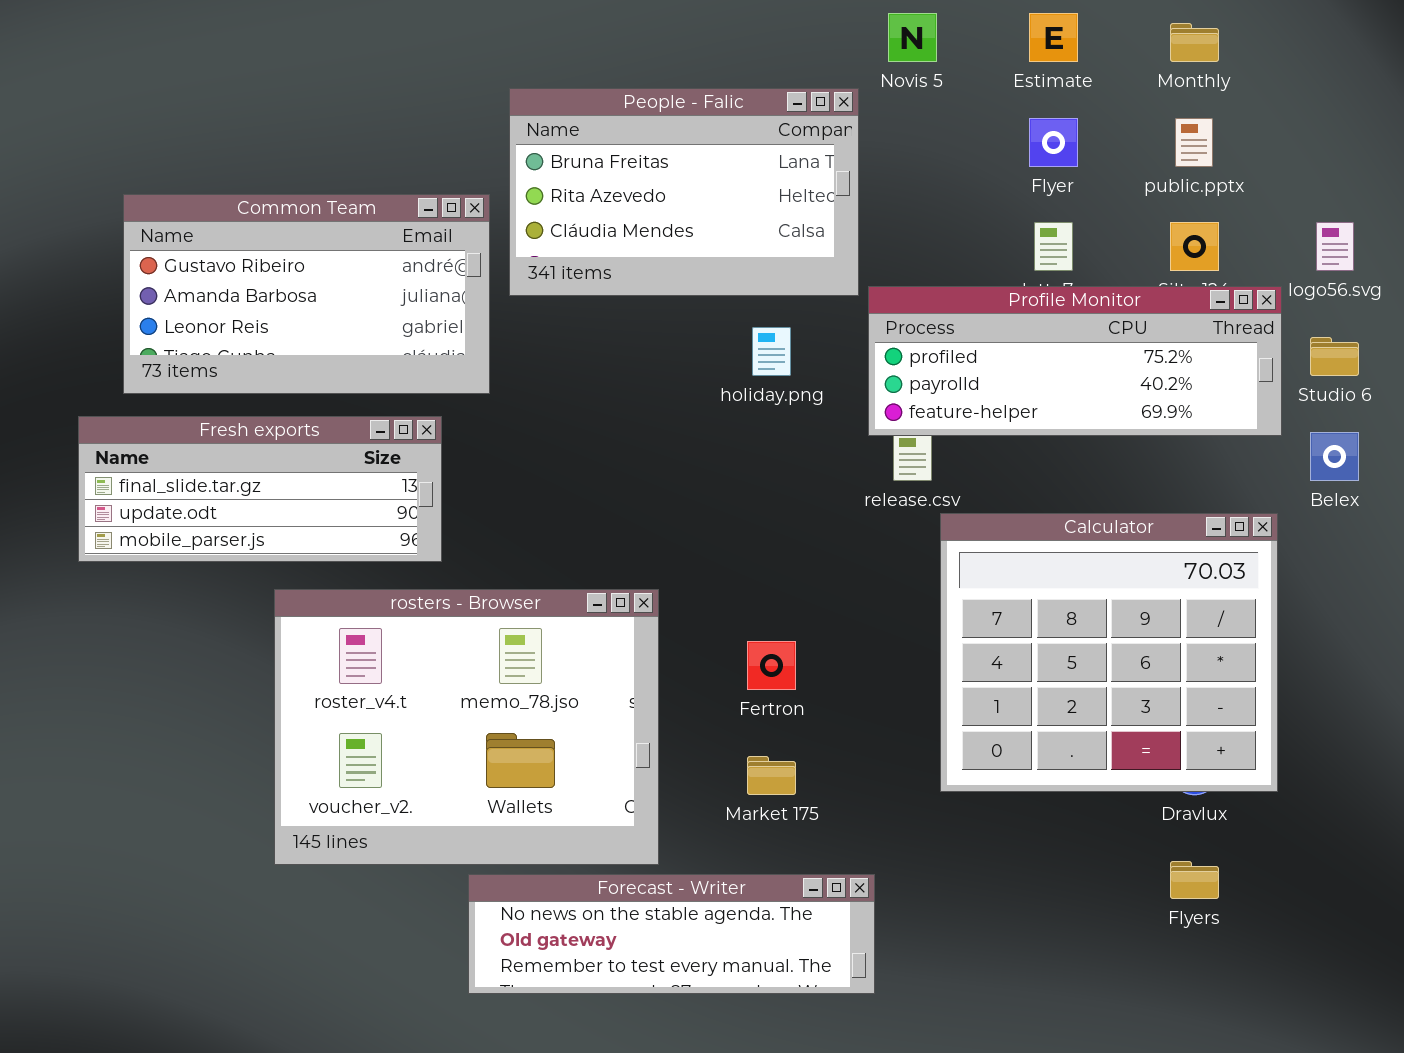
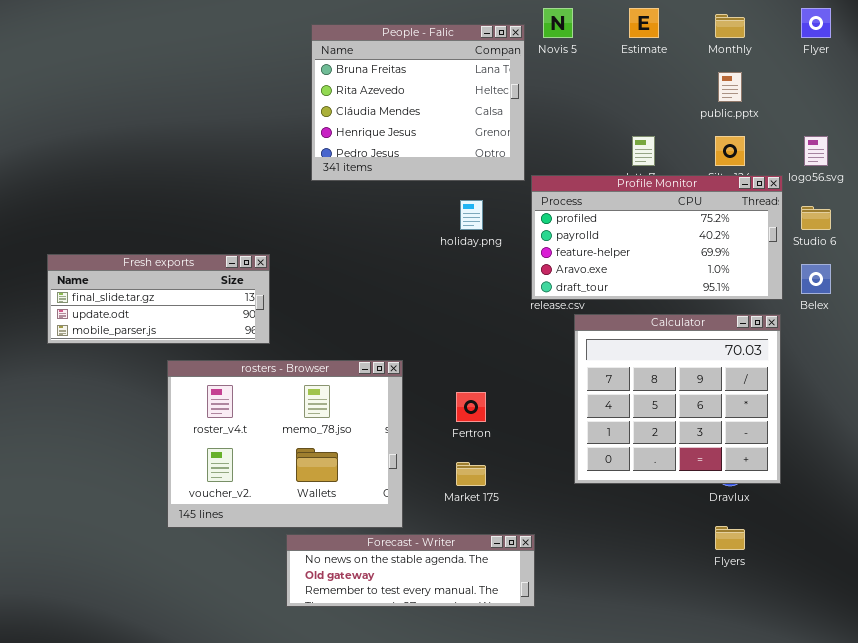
People - Falic: [509,88,859,296] -> [311,24,525,181], resized
Flyer: [1029,118,1078,167] -> [801,8,831,38], moved
Common Team: [123,194,490,394] -> none, closed
Profile Monitor: [868,286,1282,436] -> [531,175,783,300], resized

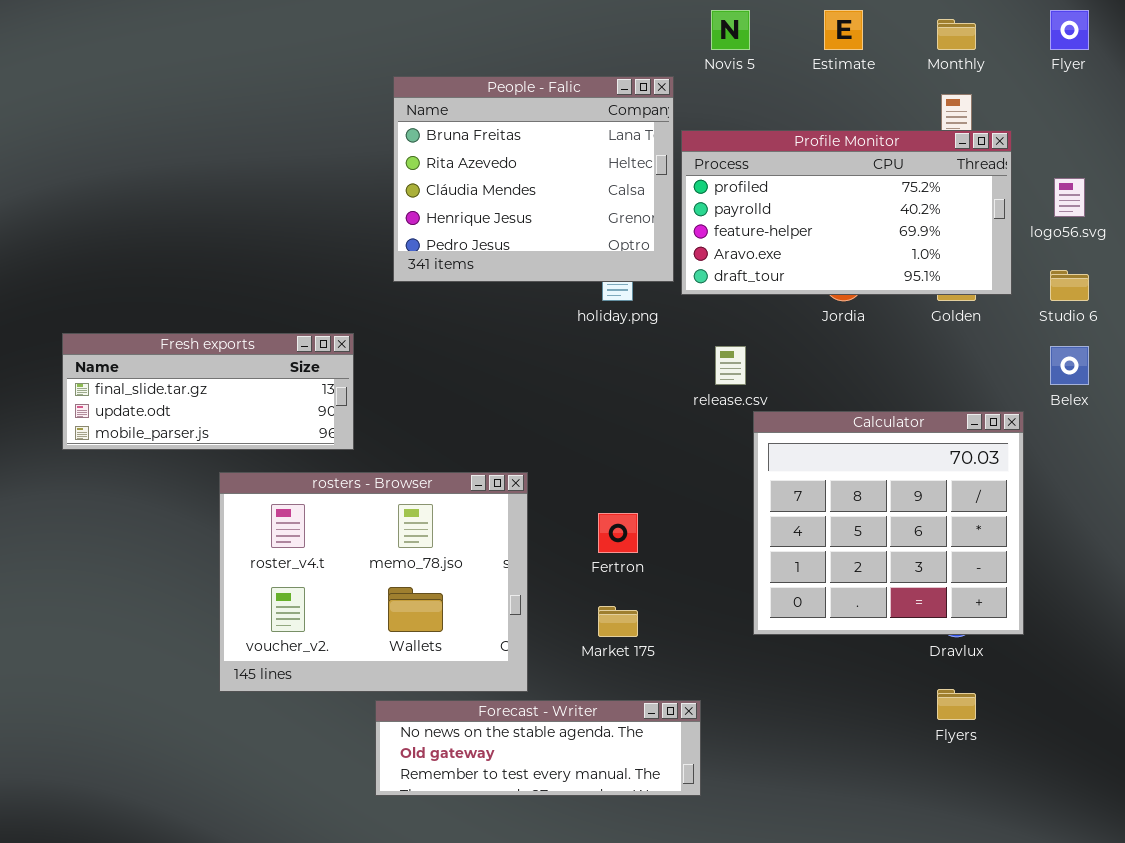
People - Falic: [311,24,525,181] -> [393,76,674,282], moved
Profile Monitor: [531,175,783,300] -> [681,130,1012,295], moved

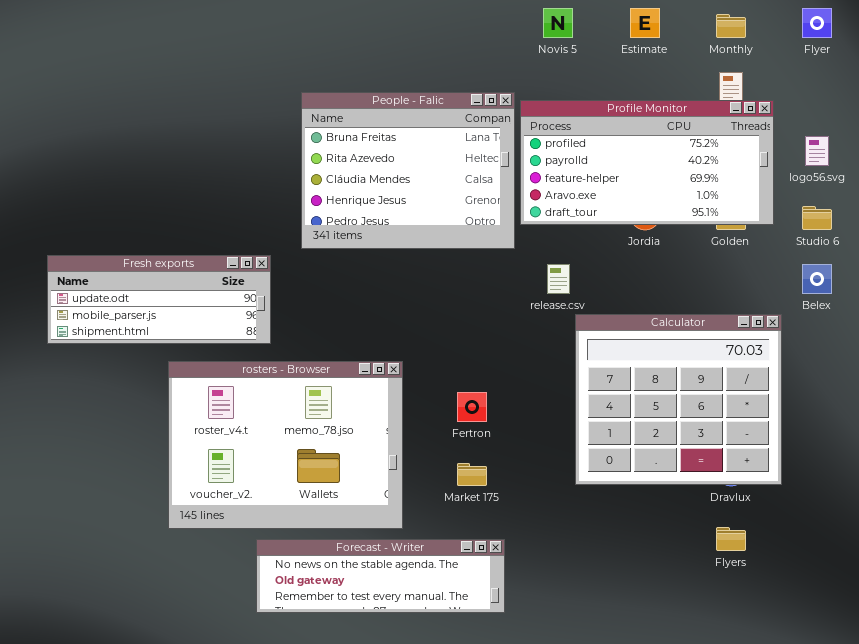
People - Falic: [393,76,674,282] -> [301,92,515,249], moved
Fresh exports: [62,333,354,450] -> [47,255,271,344], scrolled down 1 row
Forecast - Writer: [375,700,701,796] -> [256,539,505,613], moved

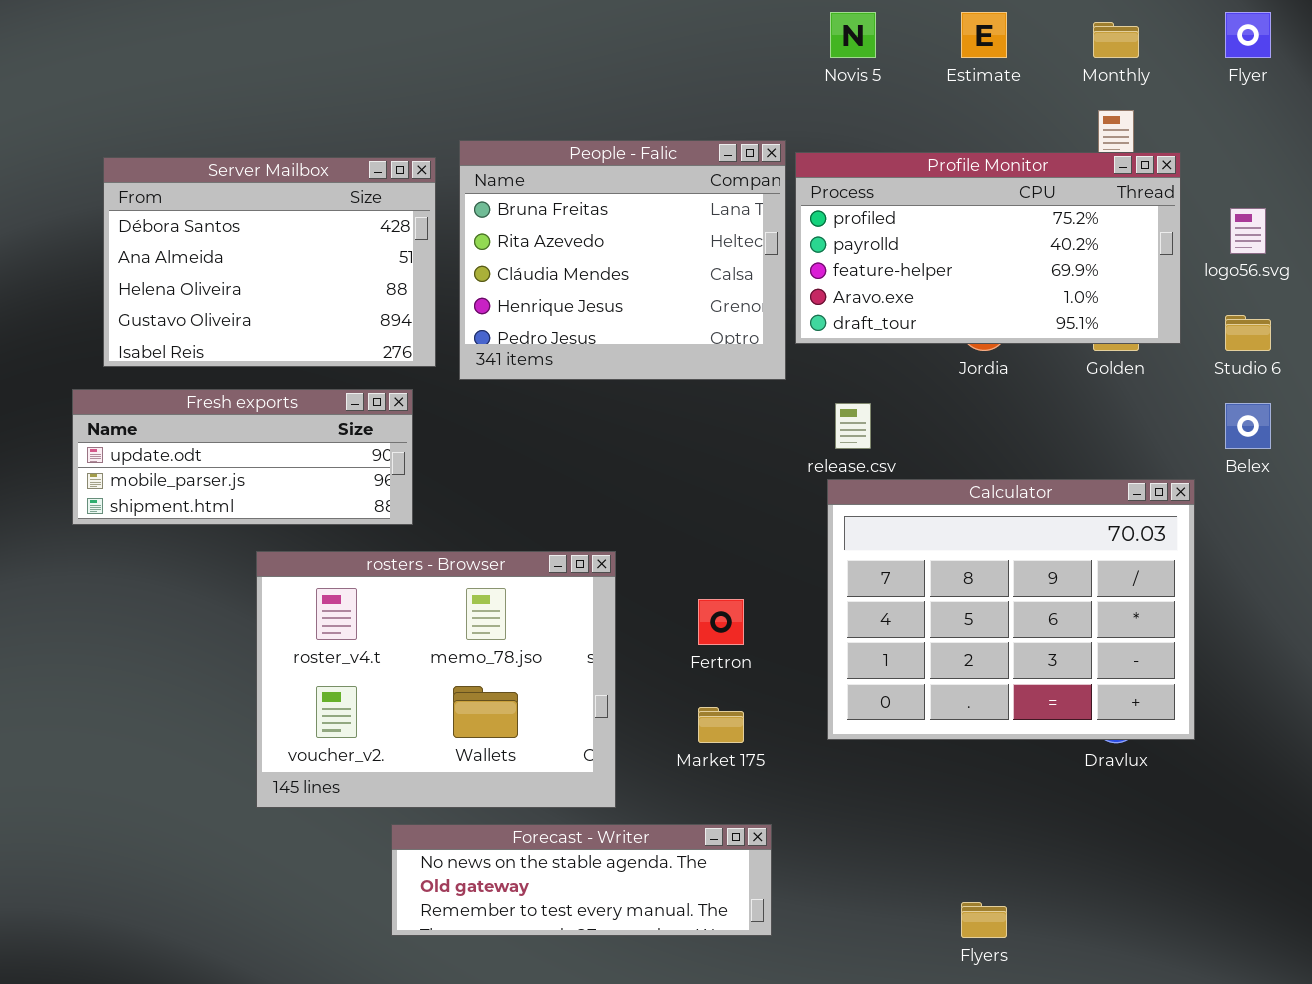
Server Mailbox: none -> [103,157,436,367], opened
Calculator: [575,314,782,485] -> [827,479,1195,740], resized
Flyers: [716,527,746,551] -> [961,902,1007,938], moved

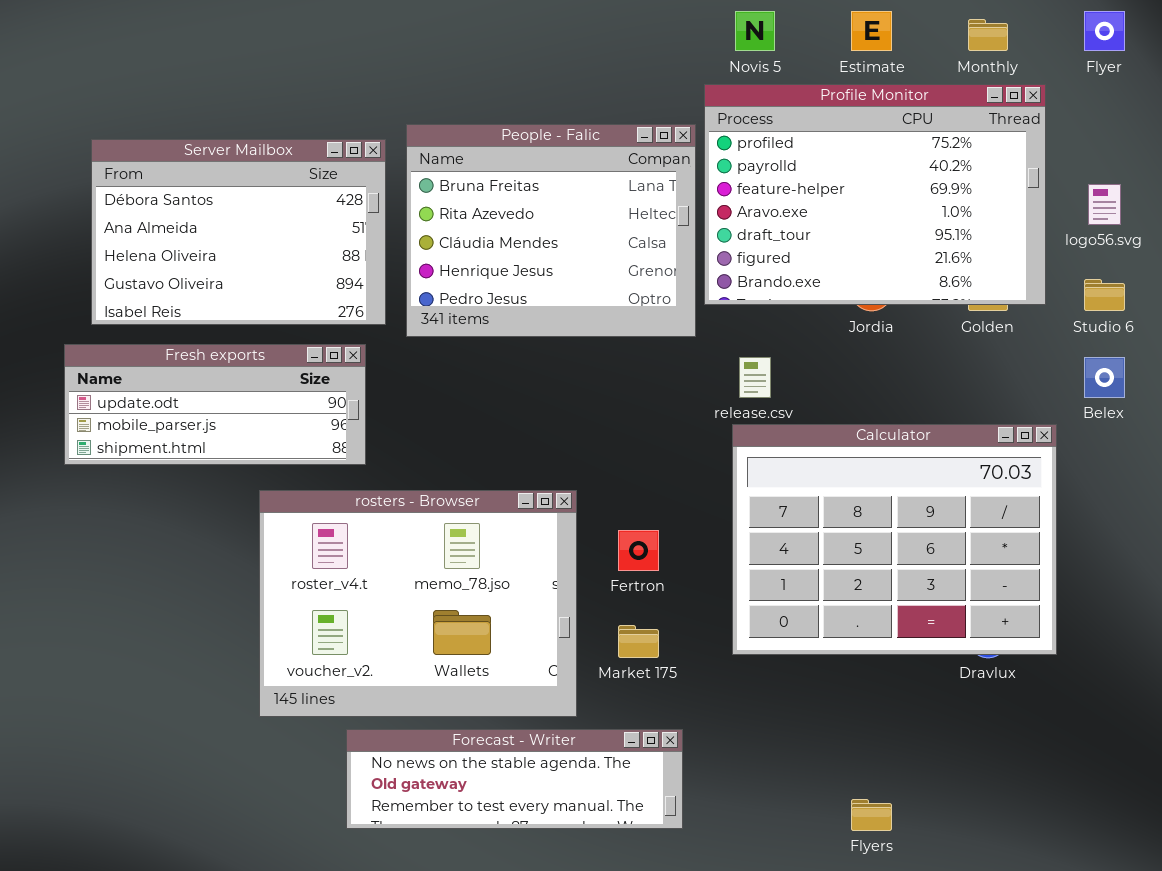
Profile Monitor: [795,152,1181,344] -> [704,84,1046,305], resized
rosters - Browser: [256,551,616,808] -> [259,490,577,717], moved

